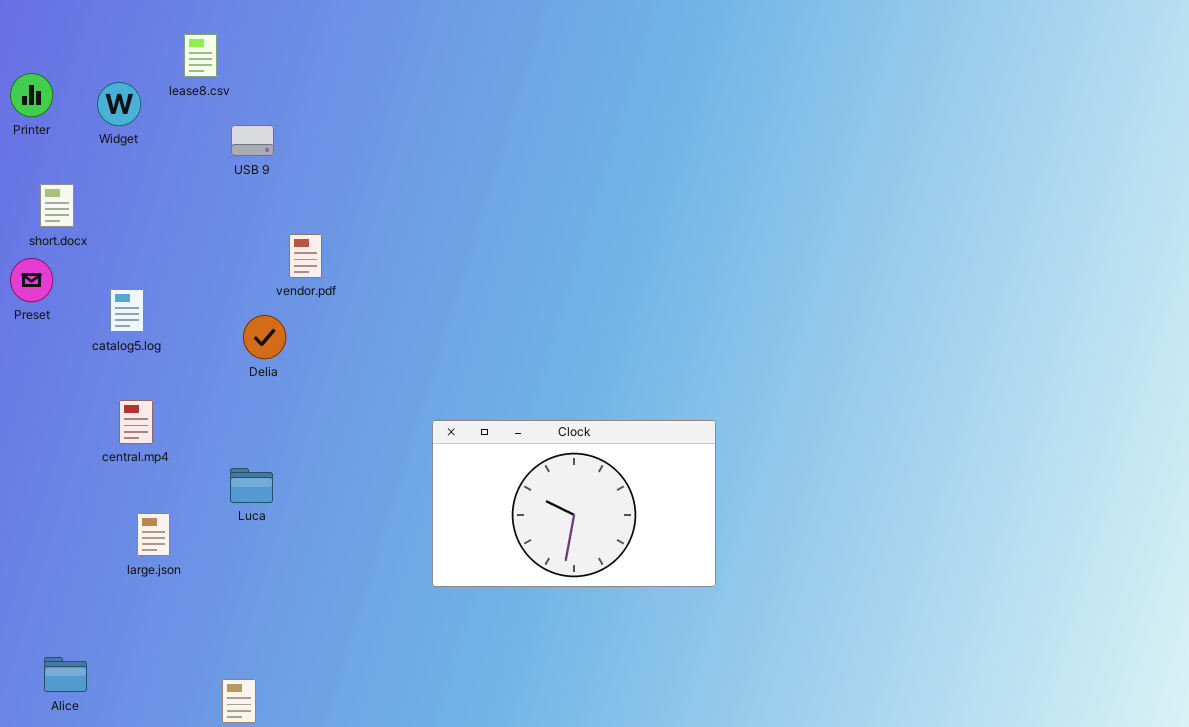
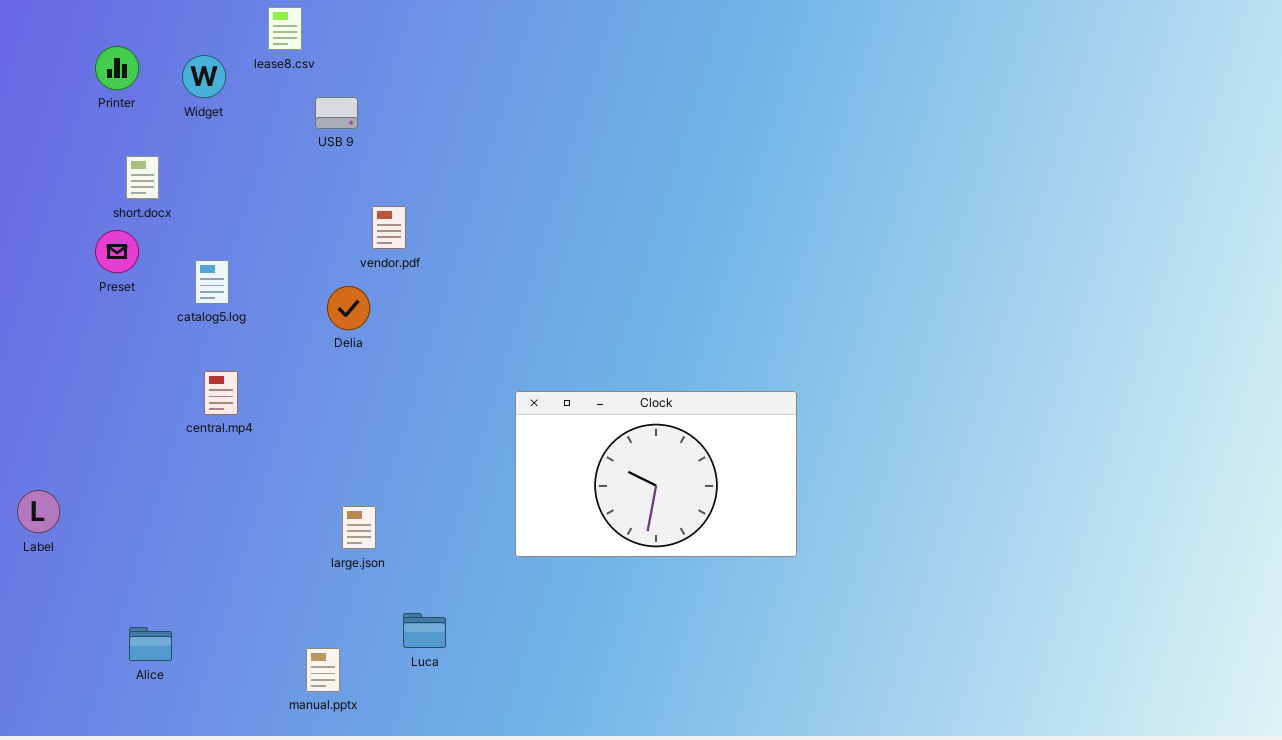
Luca: [230,468,273,503] -> [403,613,446,648], moved
large.json: [137,513,170,556] -> [342,506,376,549], moved

